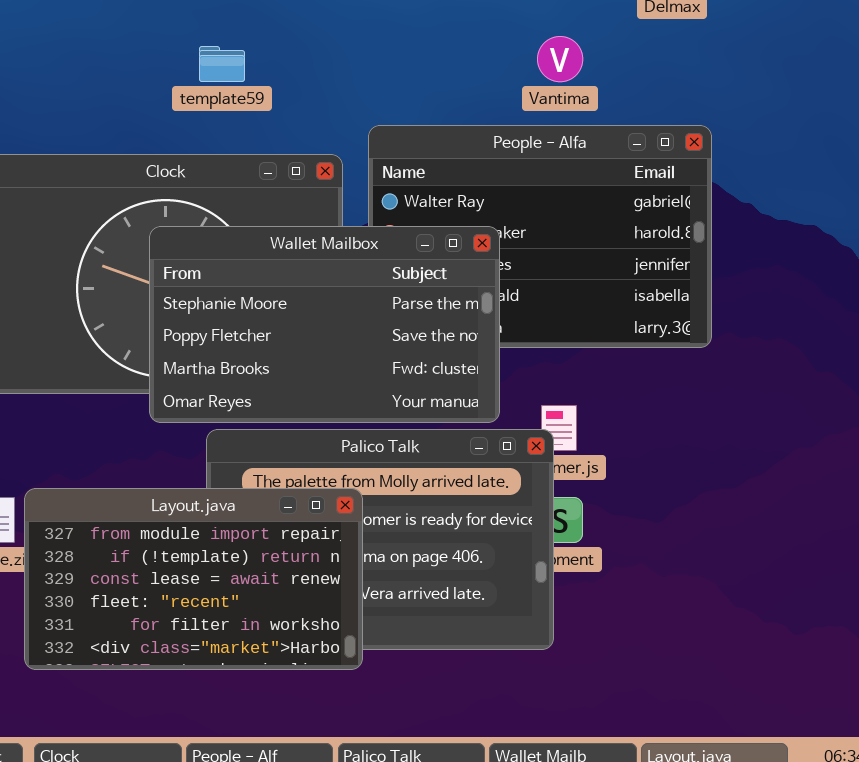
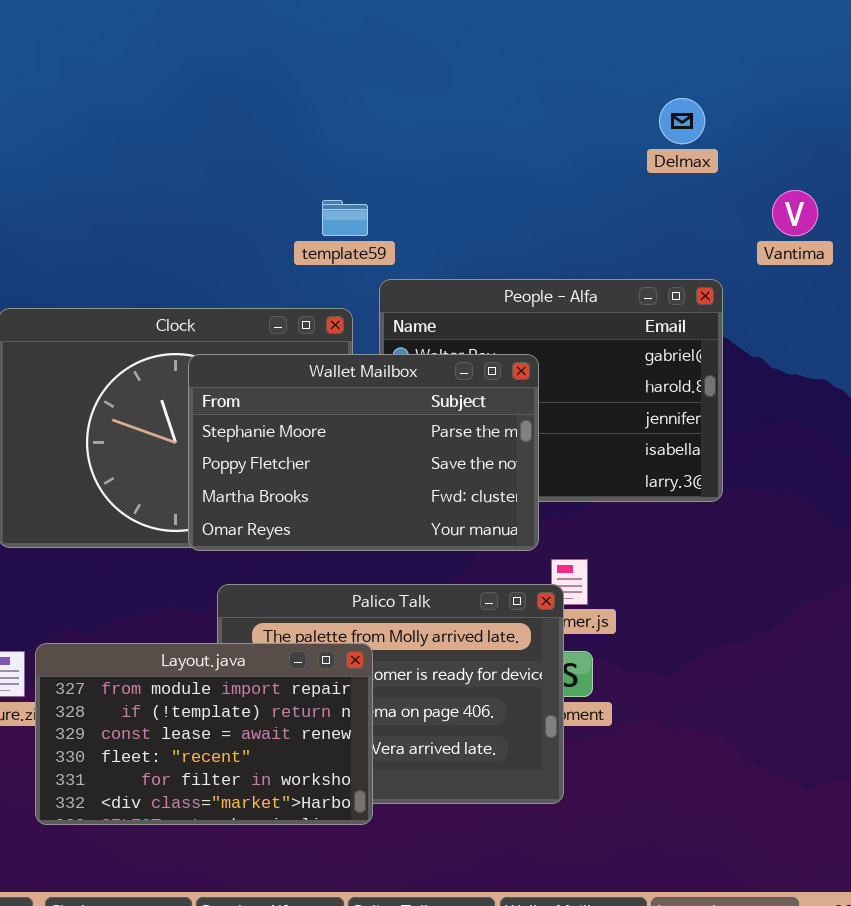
Vantima: [537,36,583,82] -> [772,190,818,236], moved
template59: [199,46,245,82] -> [322,200,368,236], moved
Wallet Mailbox: [149,226,500,423] -> [188,354,539,551], moved

